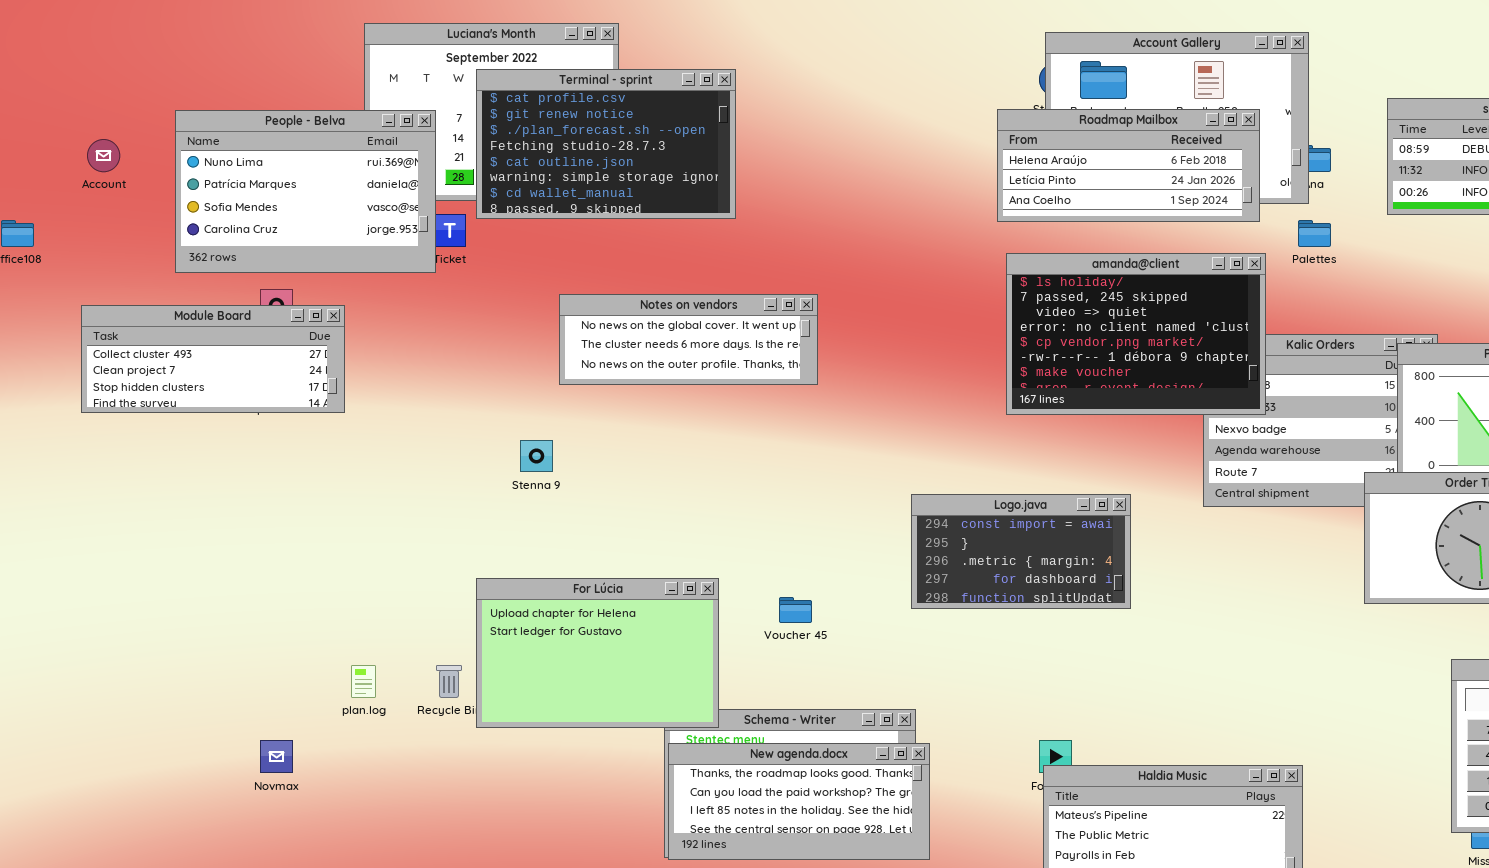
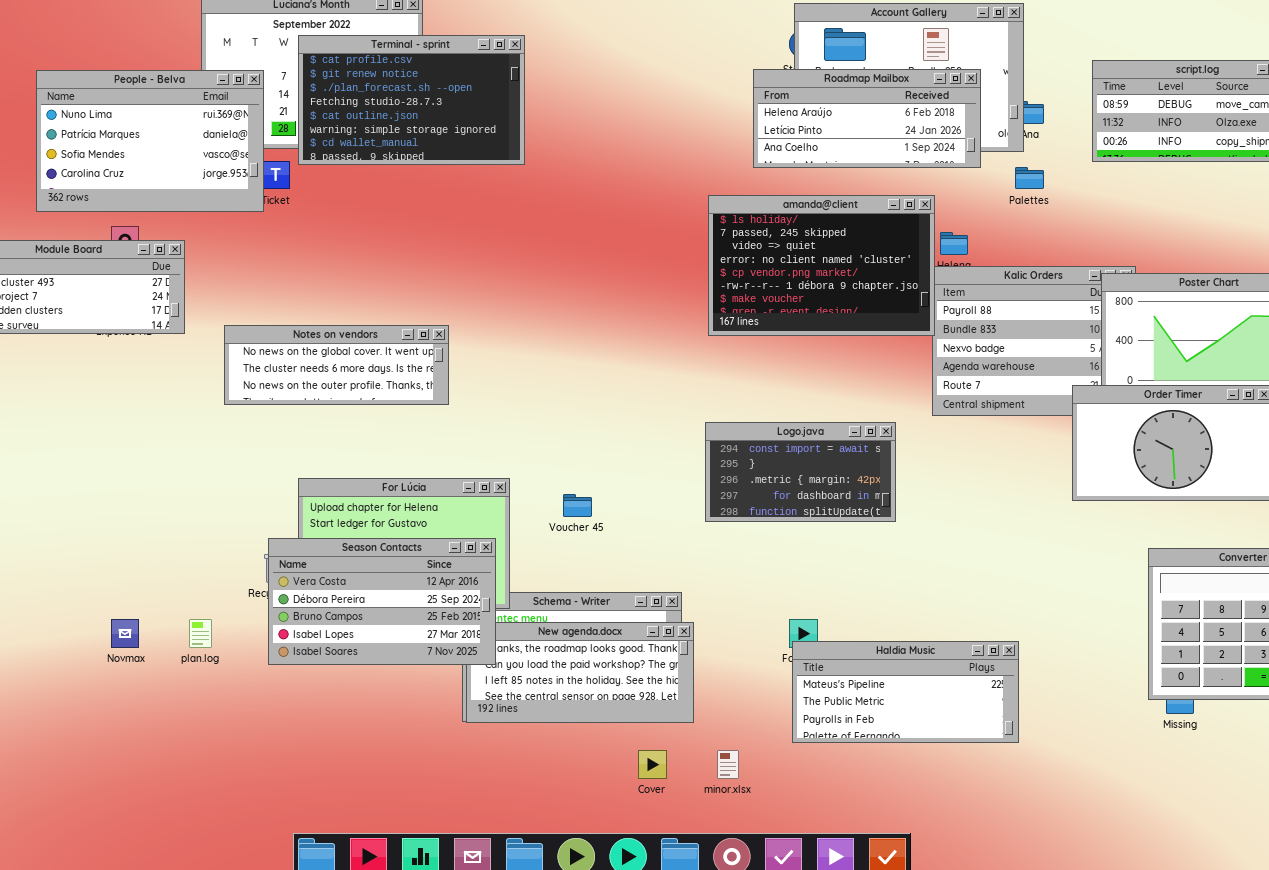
amanda@client: [1006,253,1266,415] -> [708,195,935,336], moved
Notes on vendors: [559,294,818,385] -> [224,325,449,405], moved
Logo.java: [911,494,1131,609] -> [705,422,896,522], moved
Season Contacts: none -> [268,538,496,665], opened
plan.log: [351,665,376,698] -> [189,619,212,648], moved

